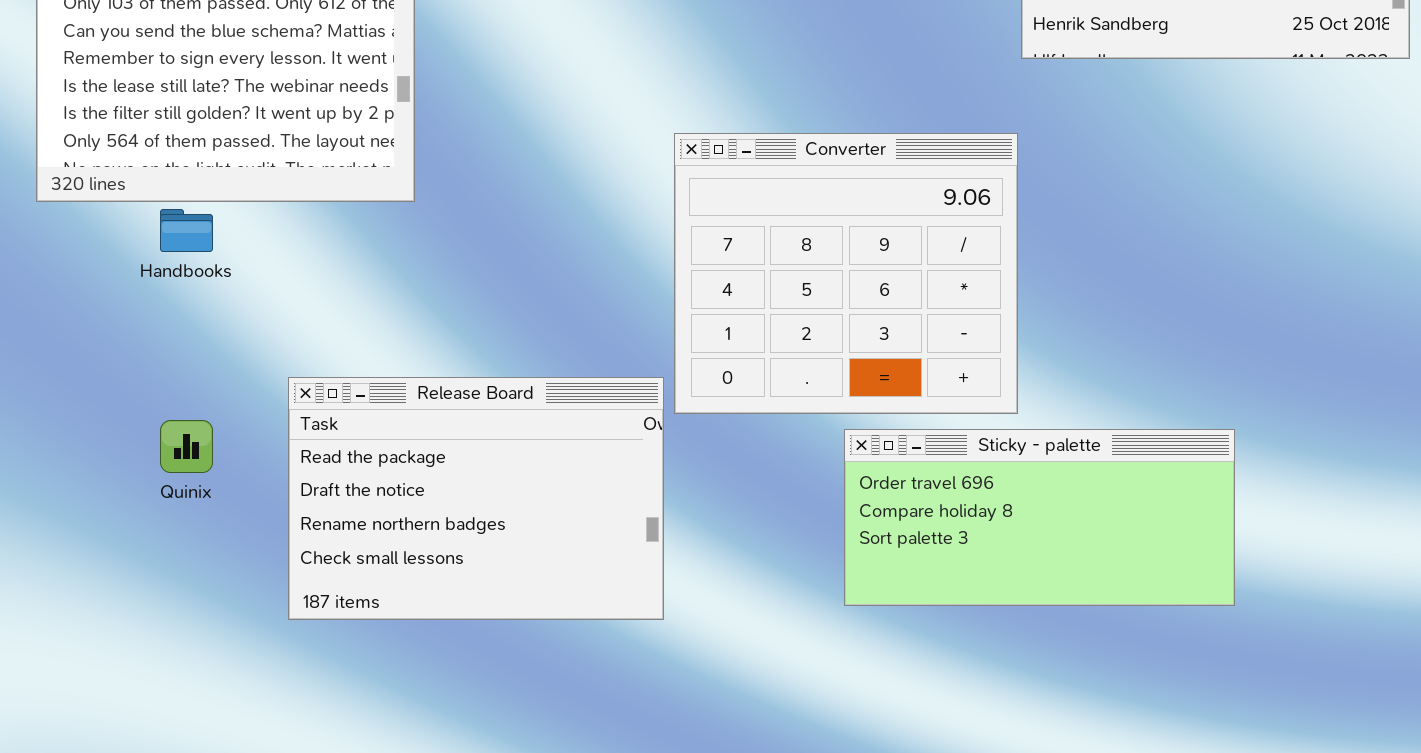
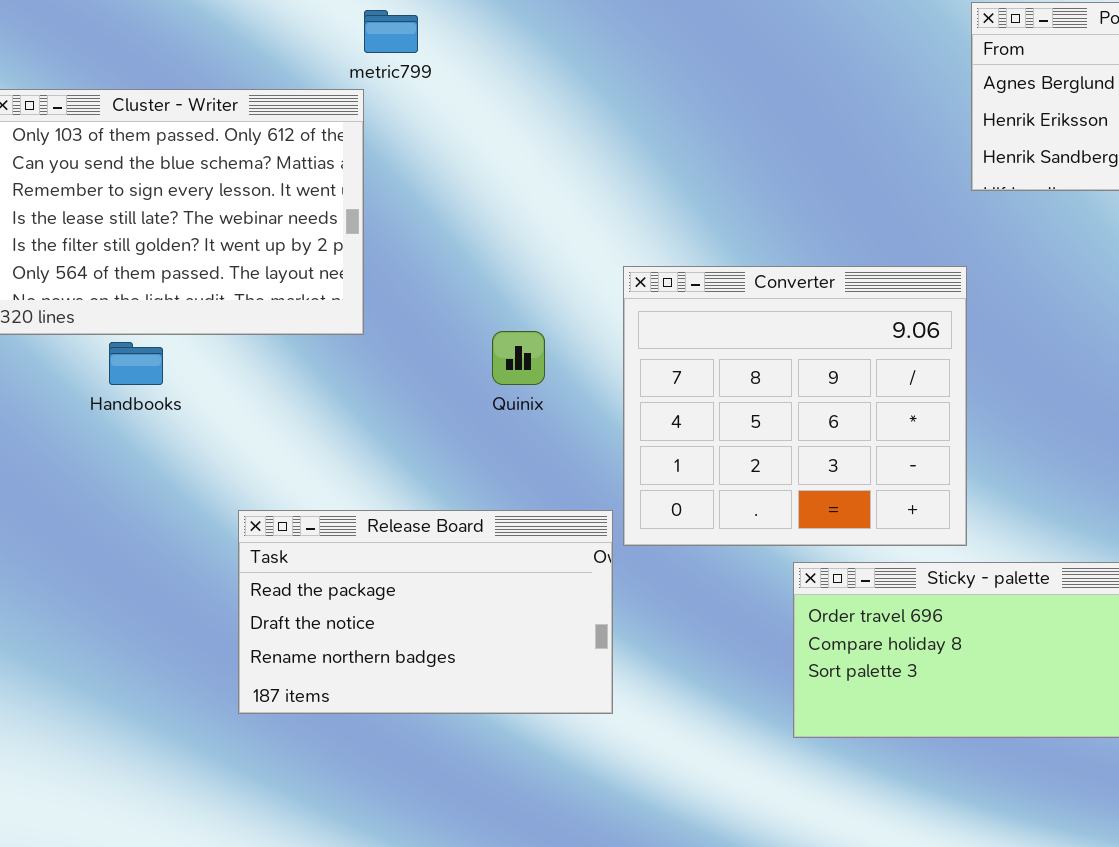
Release Board: [288,377,664,620] -> [238,510,613,714], resized
Quinix: [160,420,213,473] -> [492,331,545,385], moved

